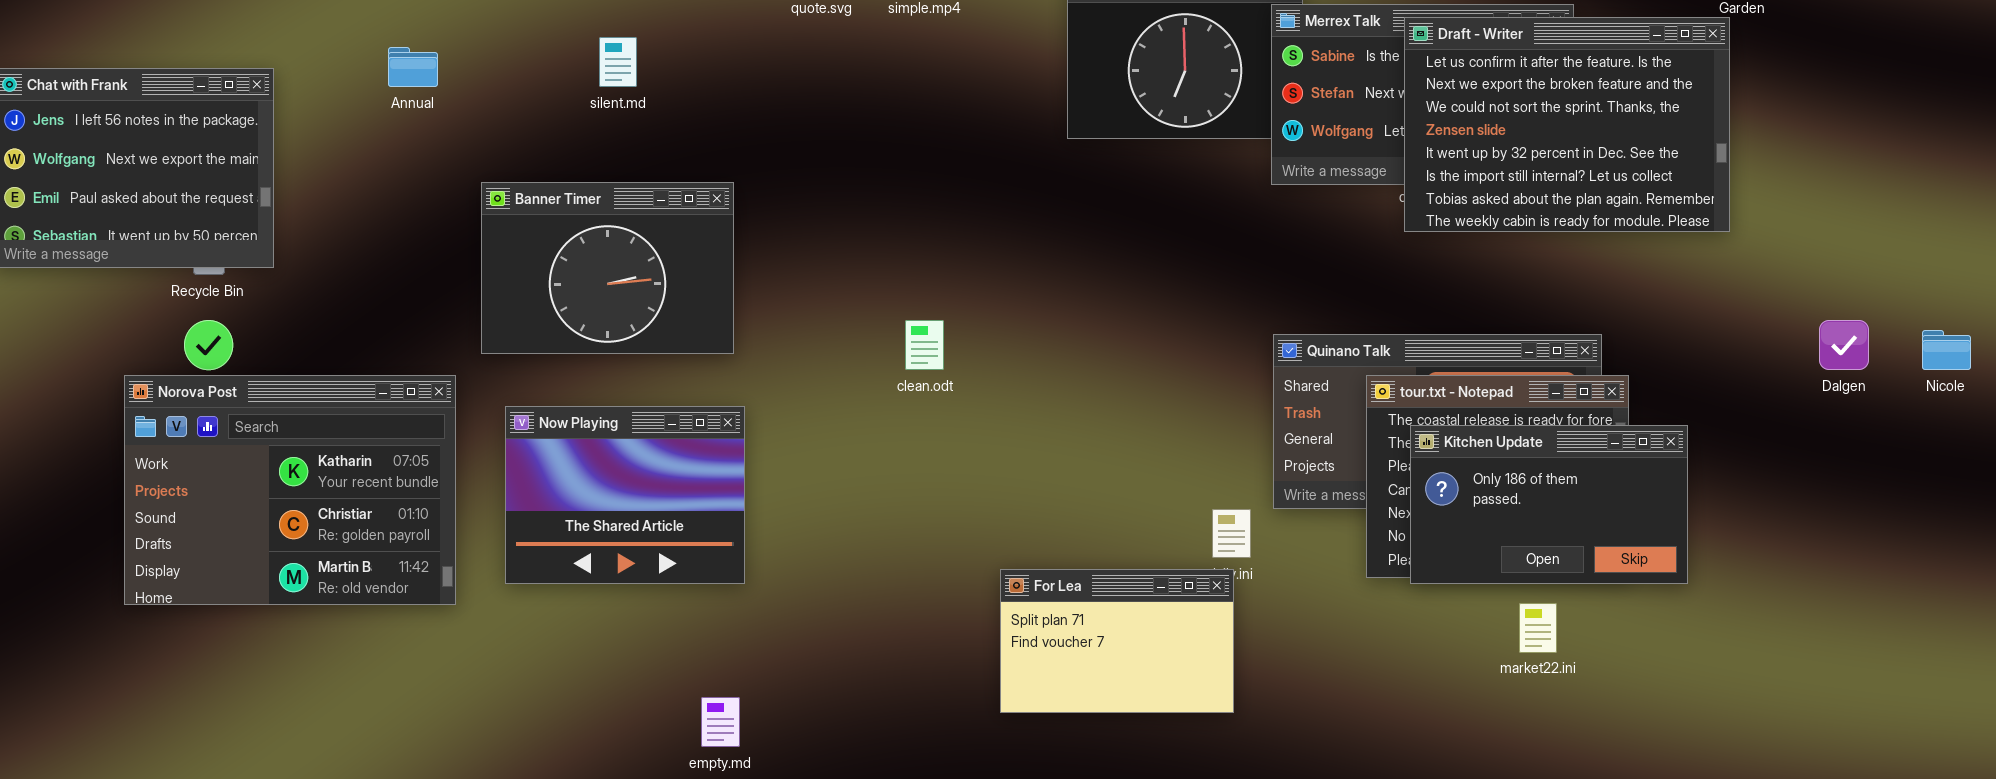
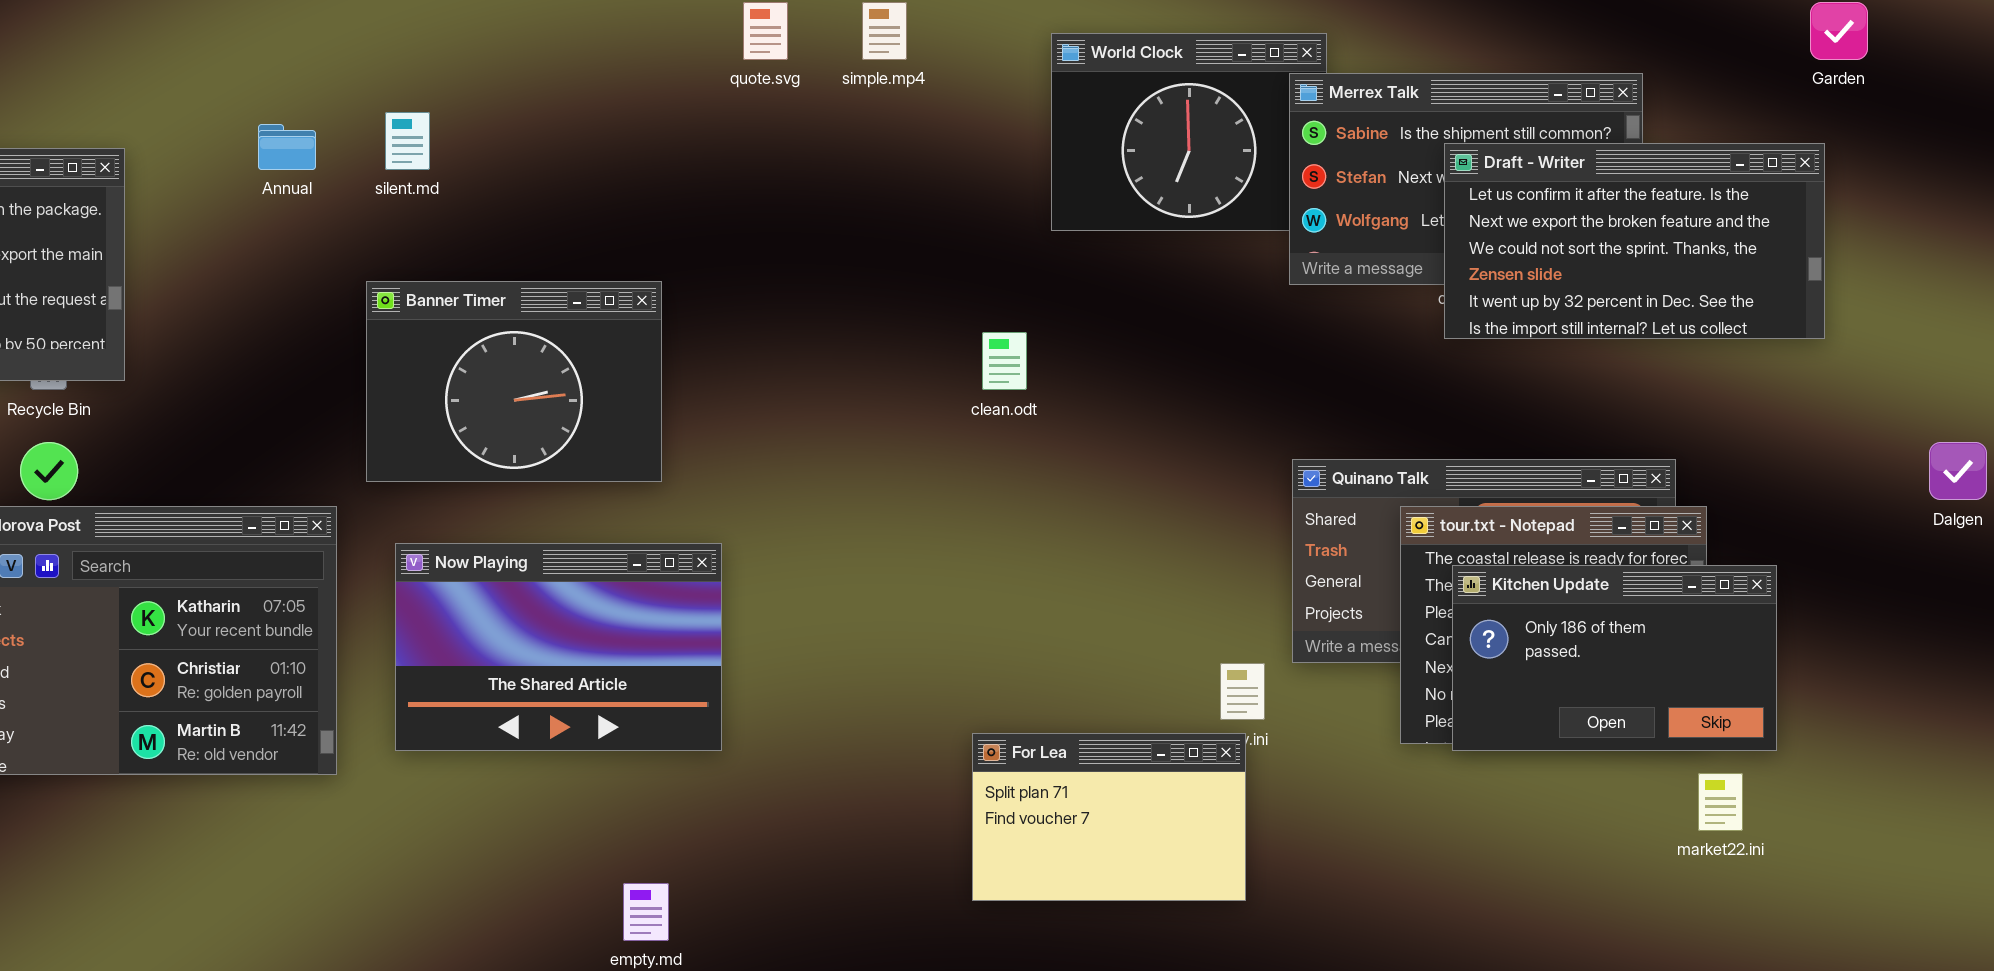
Draft - Writer: [1404,17,1730,232] -> [1444,143,1825,339], resized
silent.md: [599,37,637,87] -> [385,112,430,170], moved
clean.odt: [905,320,944,370] -> [982,332,1027,390], moved
Now Playing: [505,406,745,584] -> [395,543,722,751], resized
market22.ini: [1519,603,1557,653] -> [1698,773,1743,831], moved

